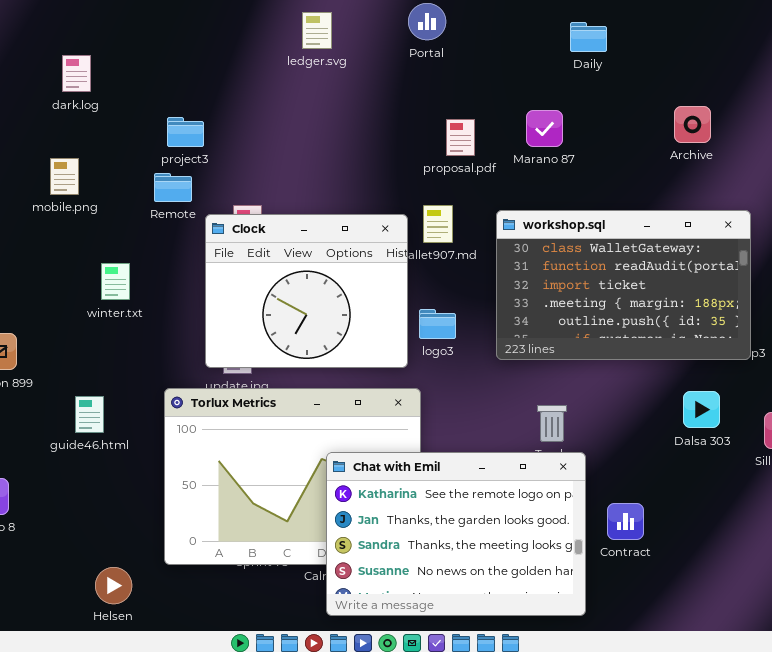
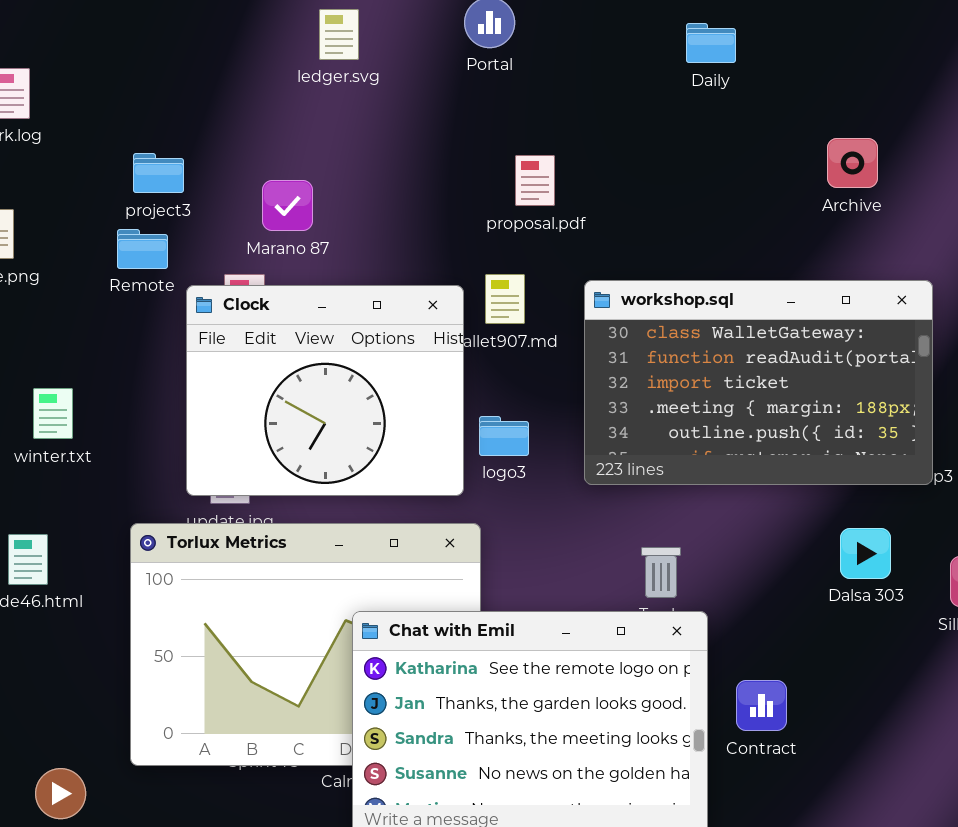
Marano 87: [526,110,563,147] -> [262,180,313,231], moved
winter.txt: [101,263,130,300] -> [33,388,73,439], moved

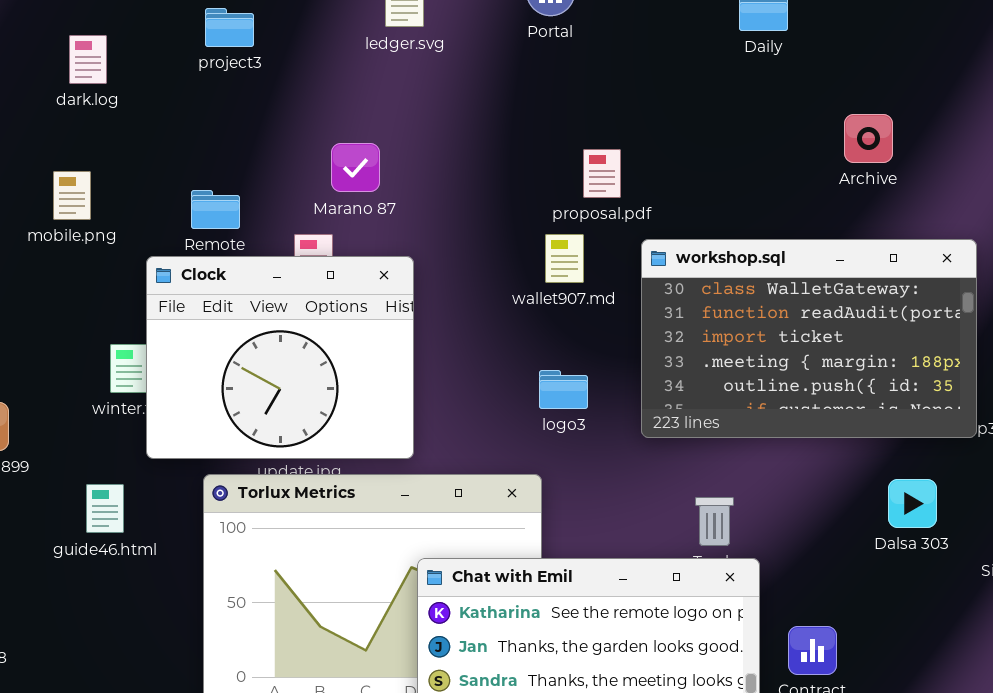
Archive: [827,138,878,188] -> [844,114,893,163], moved
project3: [133,153,184,193] -> [205,8,254,47], moved
proposal.pdf: [515,155,555,206] -> [583,149,621,198], moved
Clock: [186,285,464,496] -> [146,256,414,459], moved

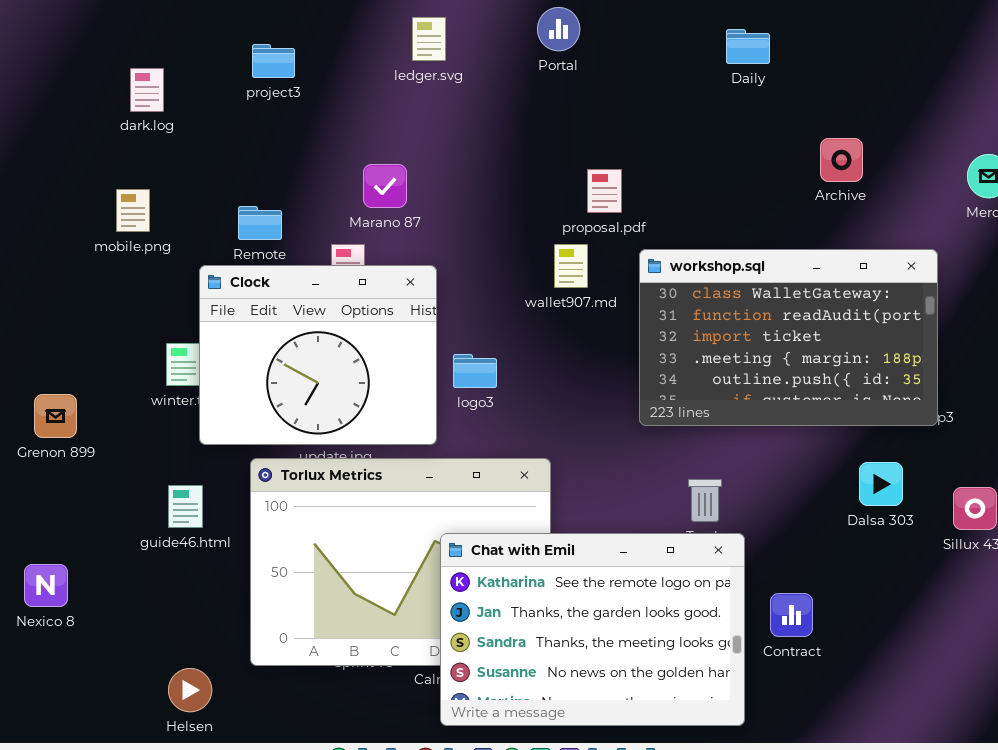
logo3: [539,370,588,409] -> [453,354,497,388], moved
guide46.html: [86,484,124,533] -> [168,485,203,528], moved

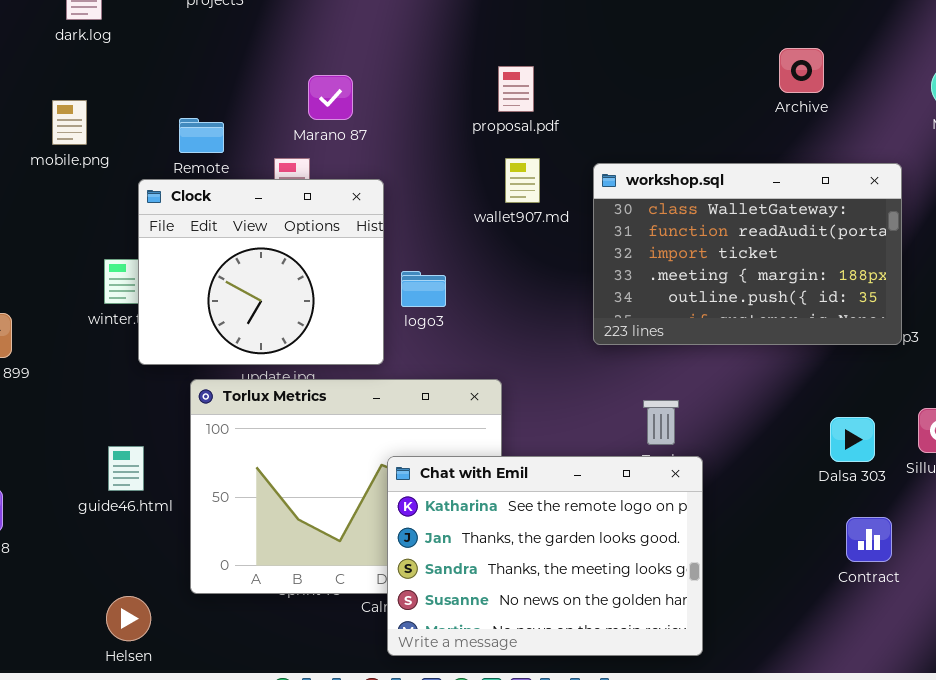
proposal.pdf: [587,169,622,213] -> [498,66,534,112], moved
Dalsa 303: [859,462,903,506] -> [830,417,875,462], moved
guide46.html: [168,485,203,528] -> [108,446,144,491], moved
Contract: [770,593,813,637] -> [846,517,892,562], moved

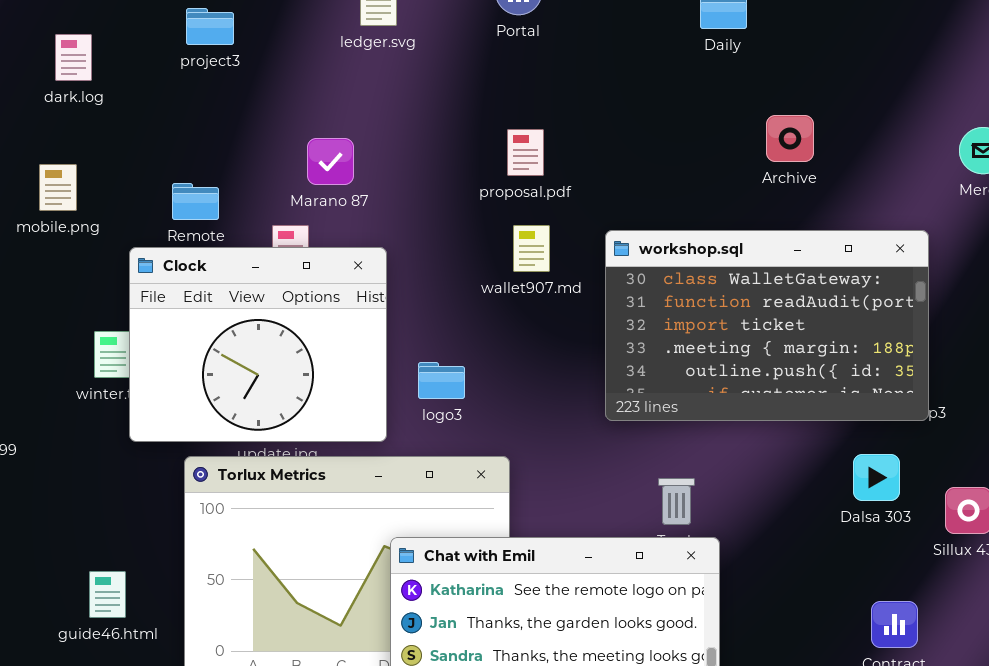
Archive: [779,48,824,93] -> [766,115,814,162], moved
logo3: [401,271,446,307] -> [418,362,465,399], moved
Dalsa 303: [830,417,875,462] -> [853,454,900,501], moved
guide46.html: [108,446,144,491] -> [89,571,126,618], moved

